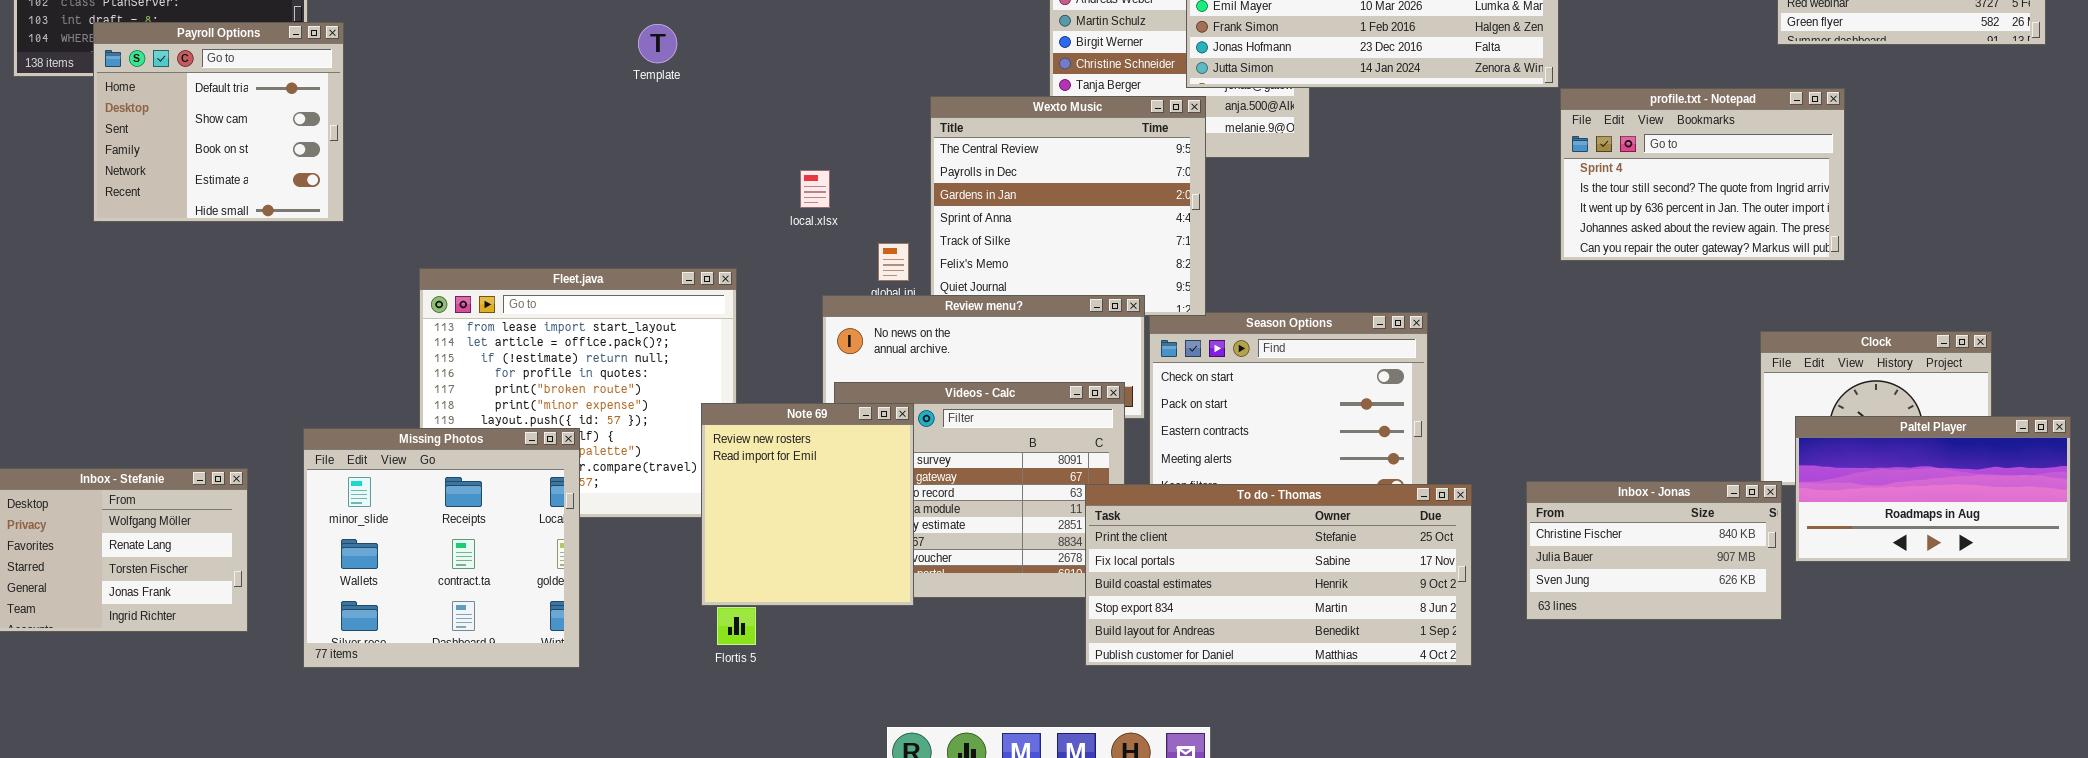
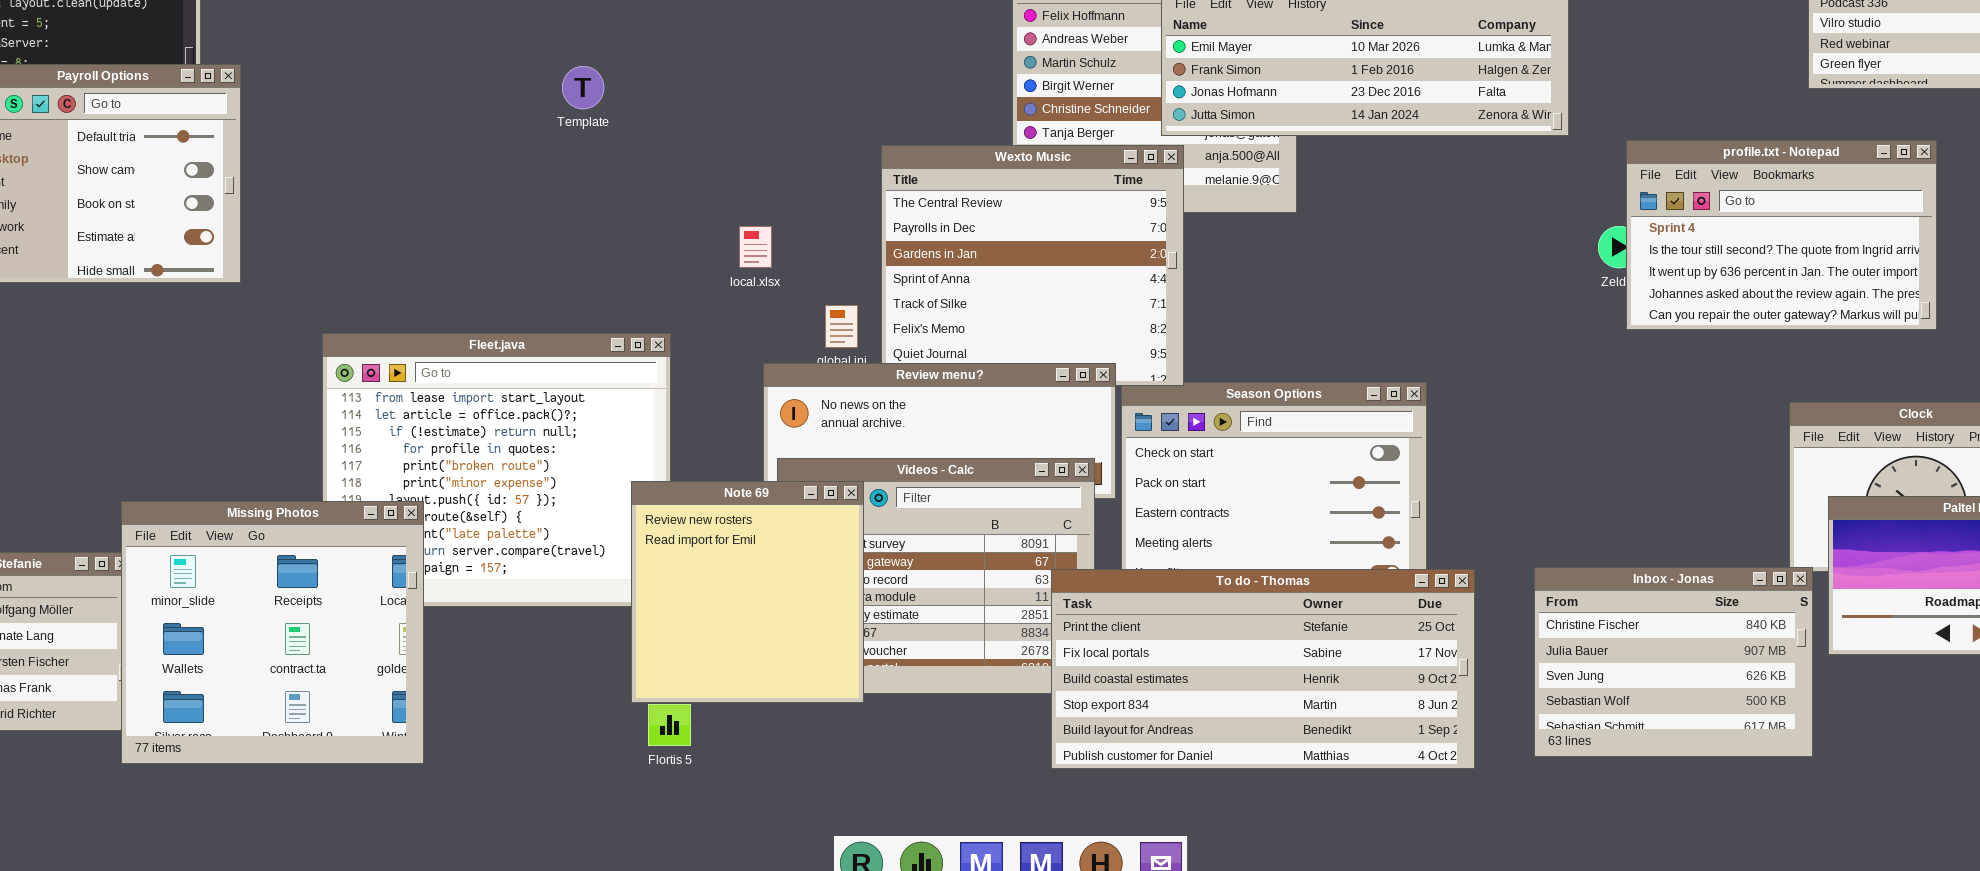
profile.txt - Notepad: [1560,88,1845,261] -> [1626,140,1937,330], moved
Missing Photos: [303,428,580,668] -> [121,501,424,764], moved
Inbox - Jonas: [1526,481,1782,620] -> [1534,567,1813,757], resized

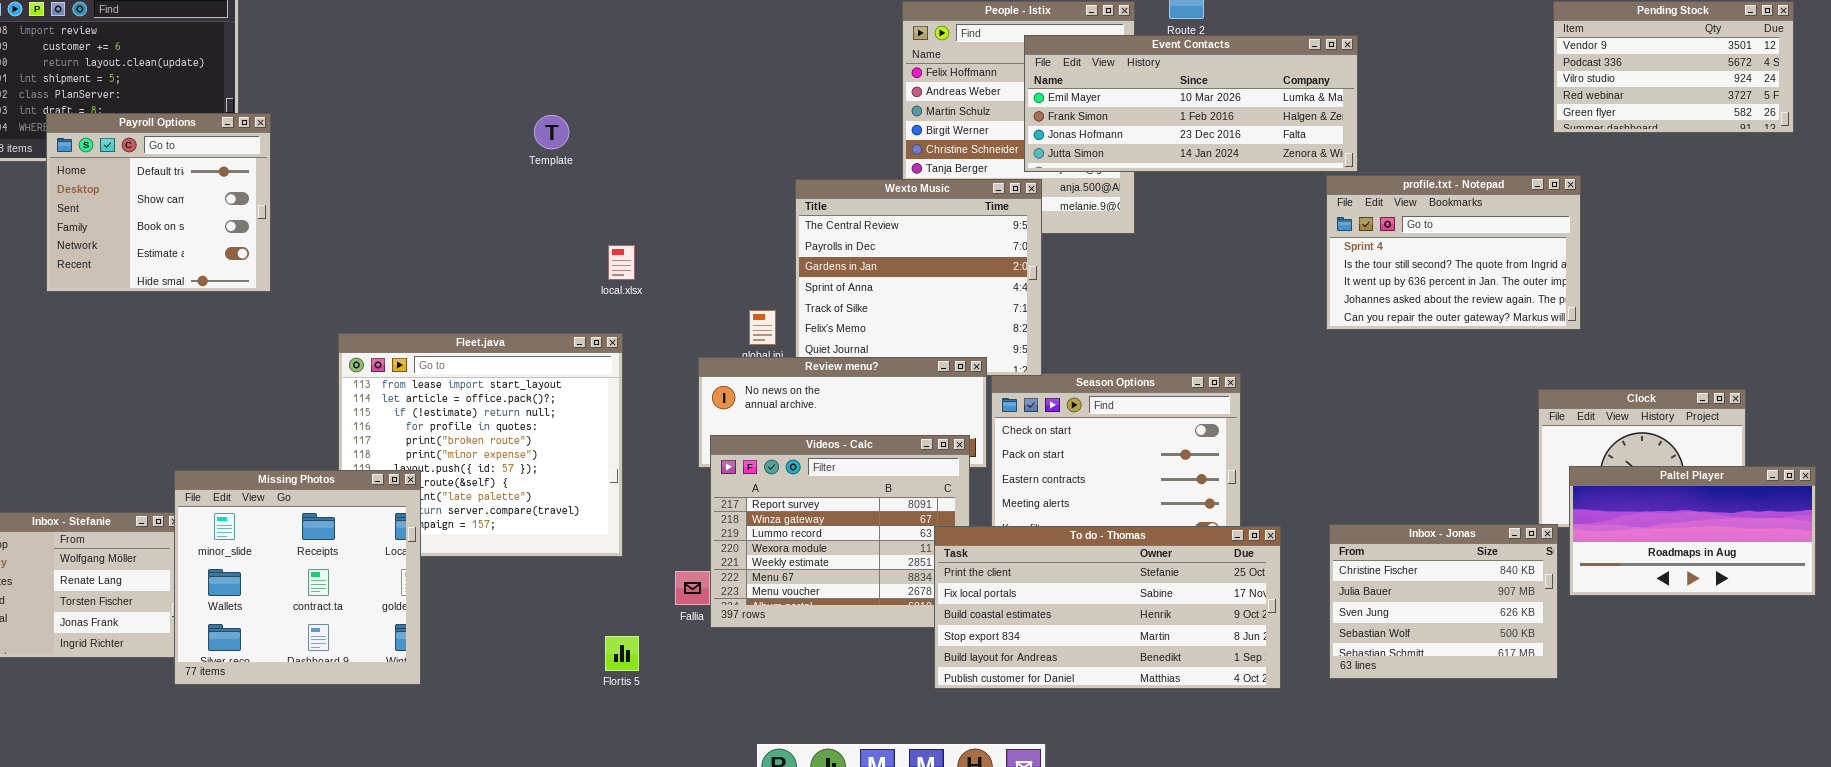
profile.txt - Notepad: [1626,140,1937,330] -> [1326,175,1581,330], moved
local.xlsx: [739,226,772,268] -> [608,245,635,280], moved
Note 69: [631,481,864,703] -> none, closed

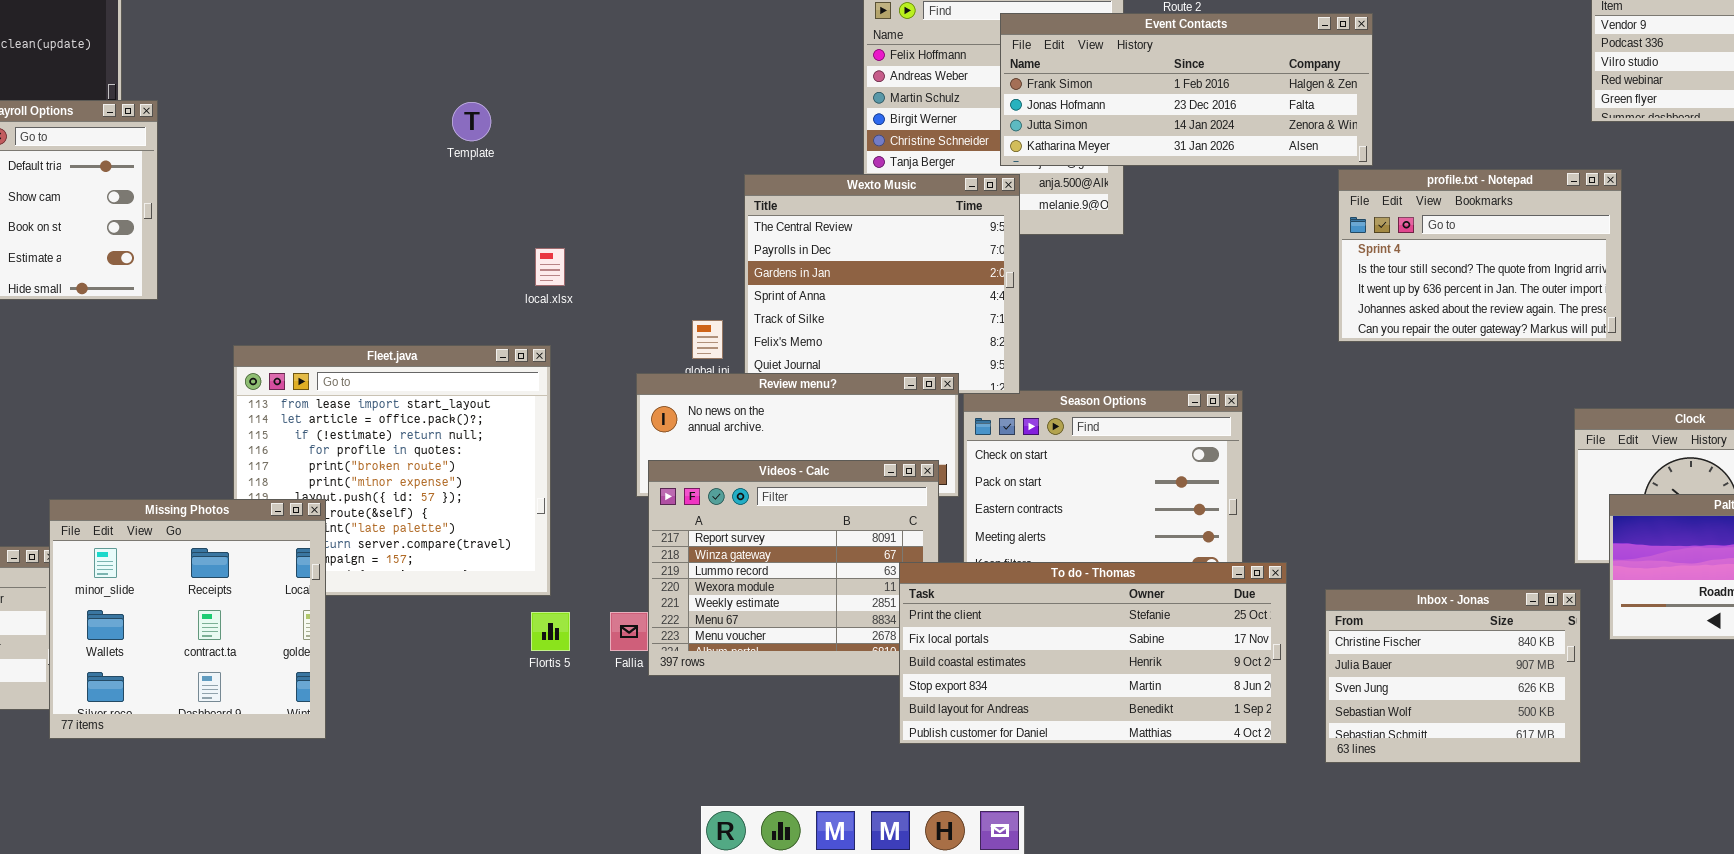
Event Contacts: [1024,35,1358,172] -> [1000,13,1373,166], scrolled down 1 row
Inbox - Jonas: [1329,524,1558,679] -> [1325,589,1581,763], moved
Flortis 5: [605,636,639,671] -> [531,612,570,651], moved

